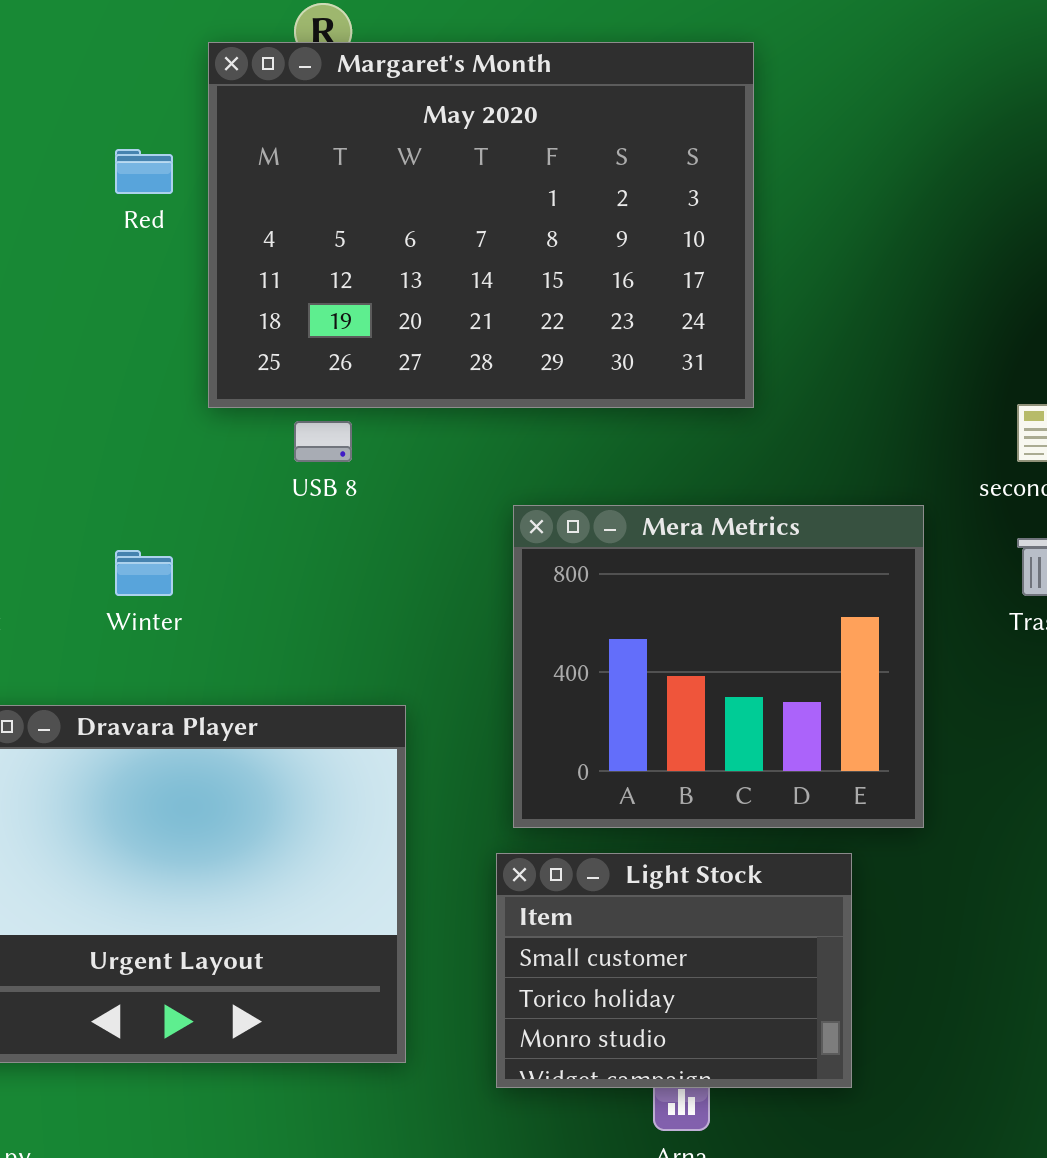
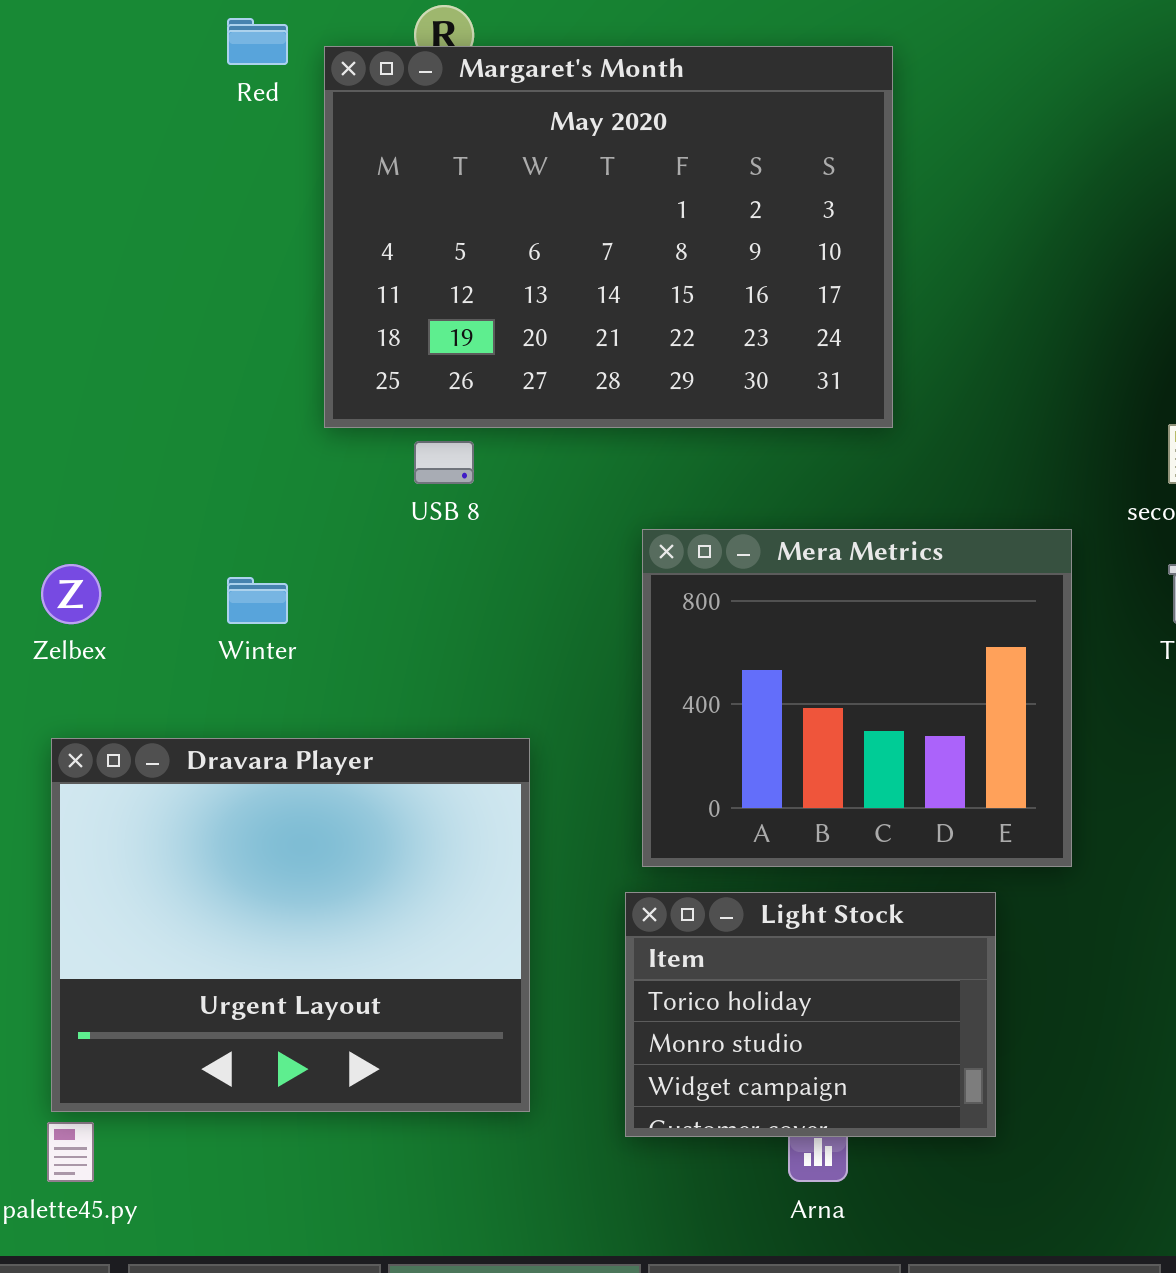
Red: [115,149,173,194] -> [227,18,288,65], moved
Light Stock: [496,853,852,1088] -> [625,892,996,1137], scrolled down 1 row

